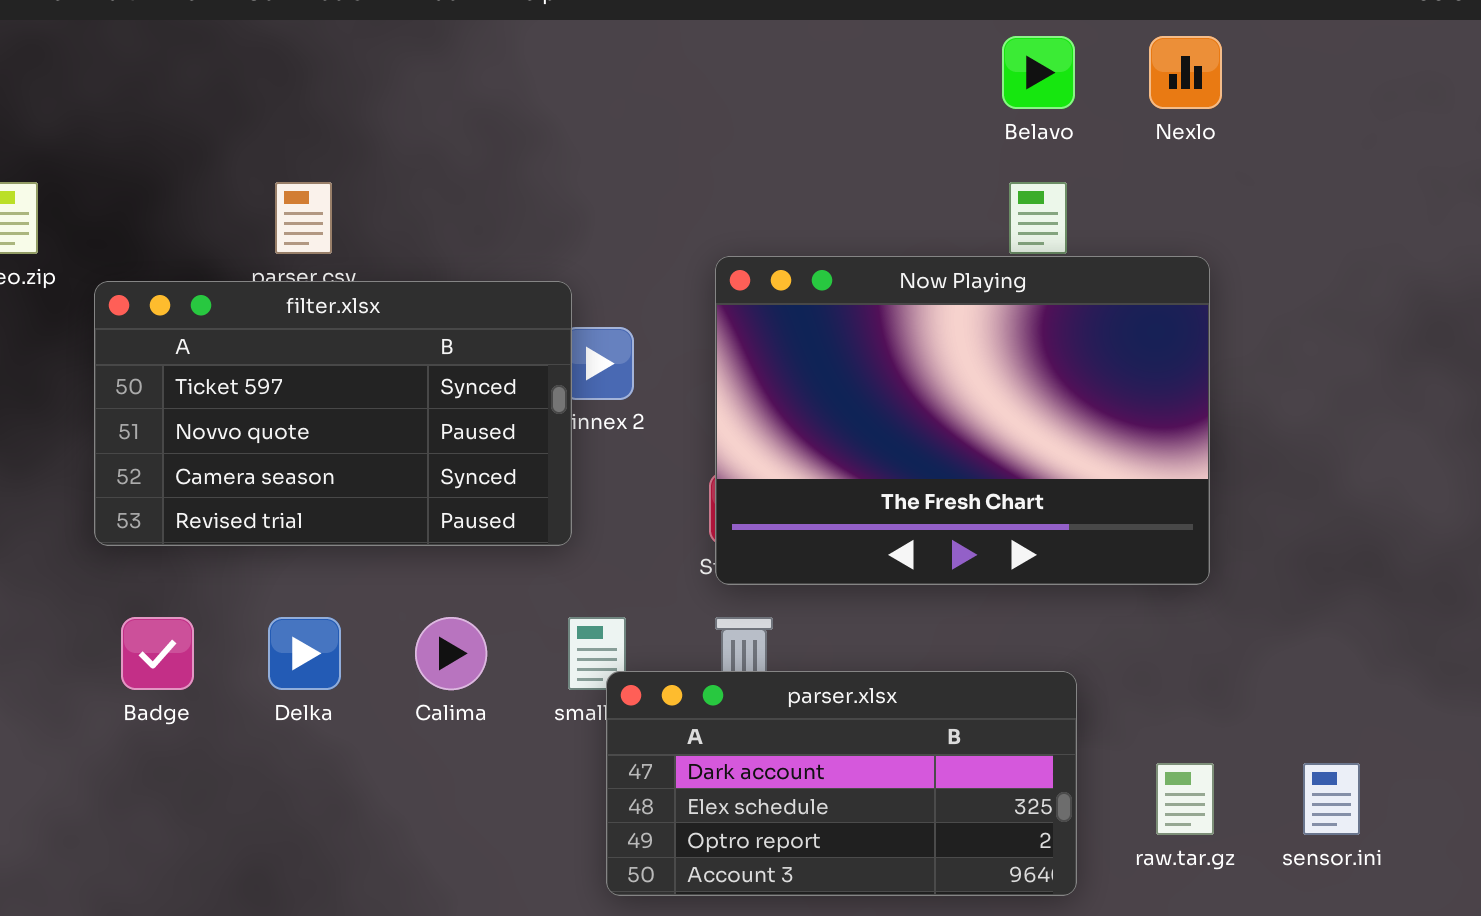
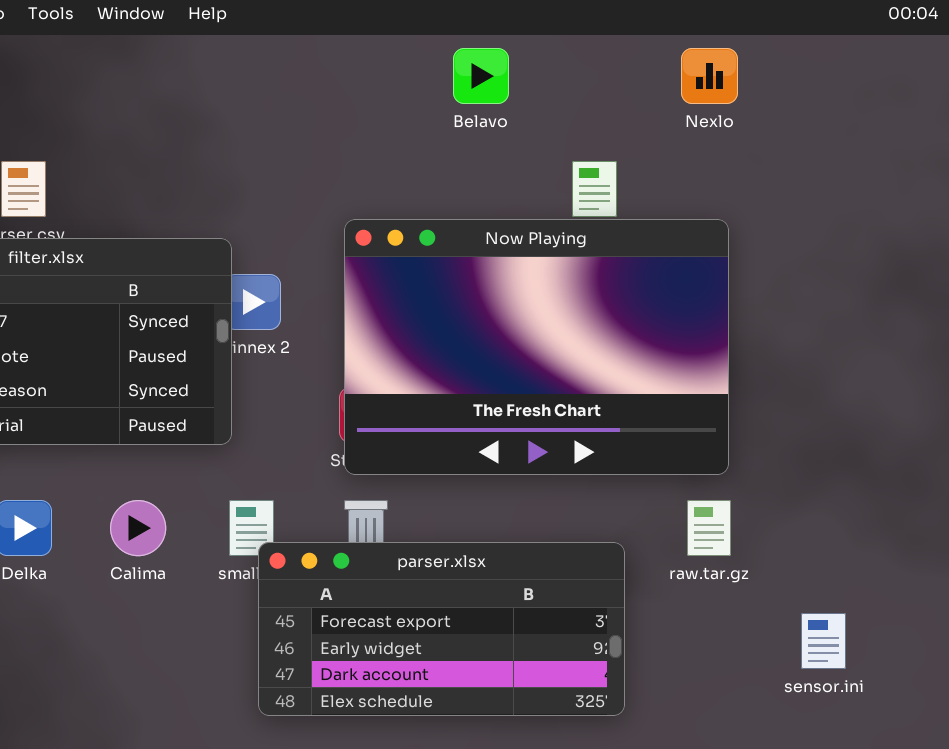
Belavo: [1002,36,1075,109] -> [453,48,509,104], moved
parser.xlsx: [606,671,1077,896] -> [258,542,625,716], scrolled up 2 rows
raw.tar.gz: [1156,763,1214,835] -> [687,500,731,556], moved

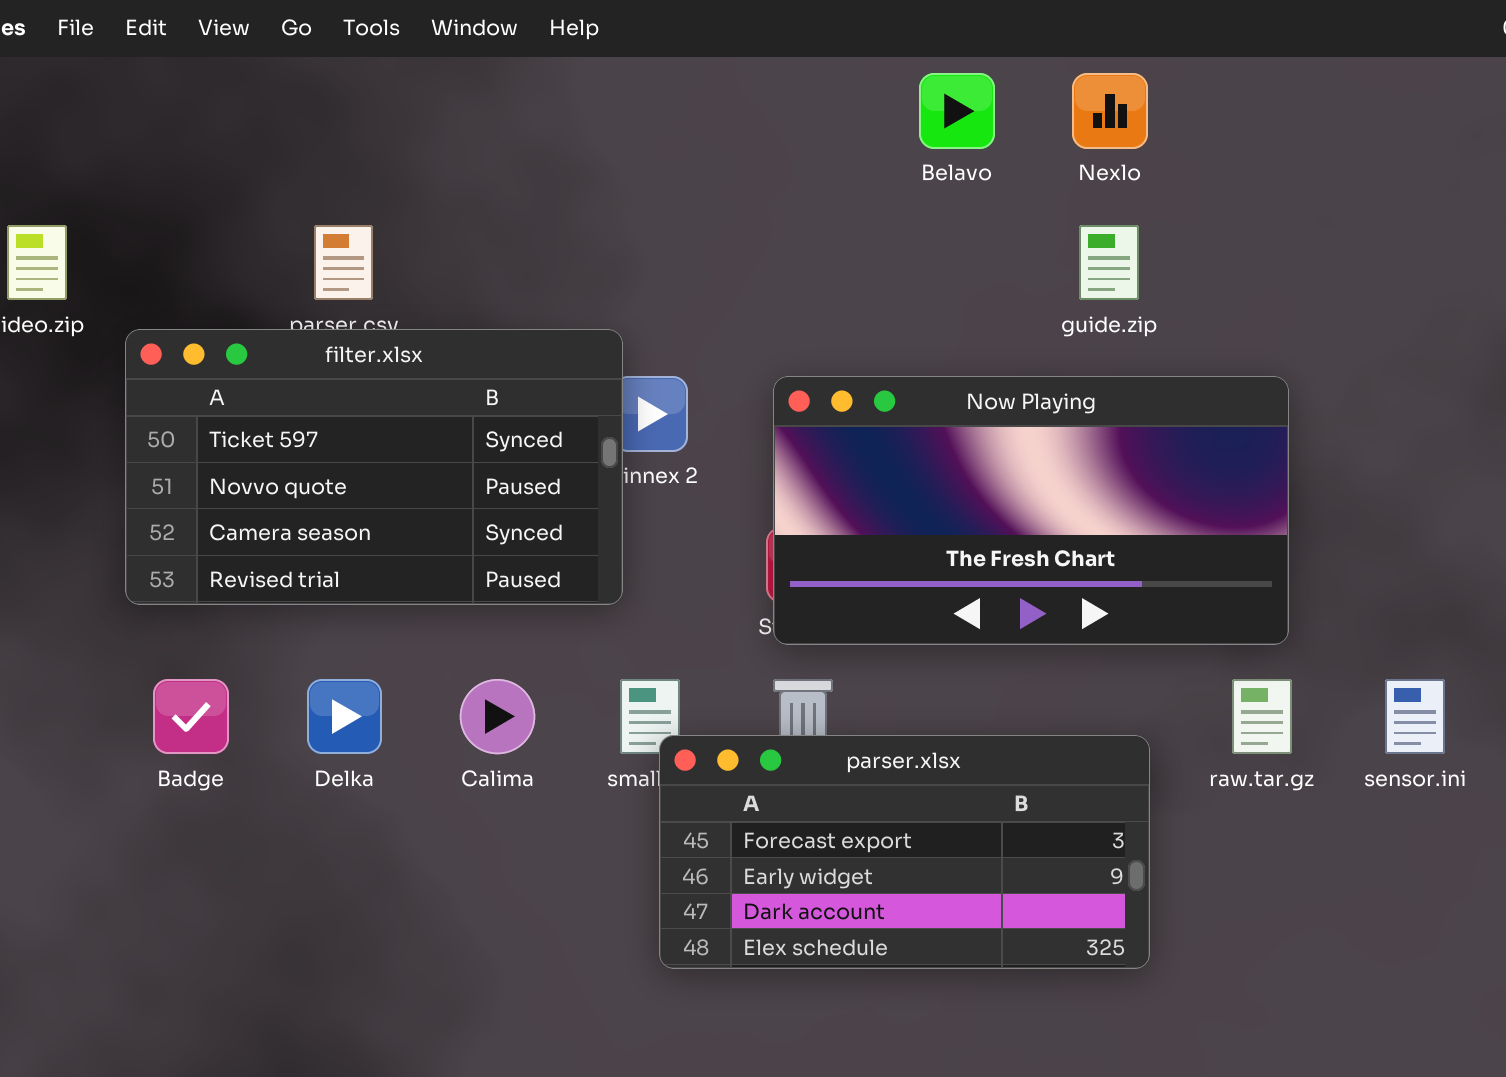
Nexlo: [681,48,738,104] -> [1072,73,1148,149], moved
Now Playing: [344,219,729,475] -> [773,376,1289,645], resized
sensor.ini: [801,613,846,669] -> [1385,679,1445,754], moved

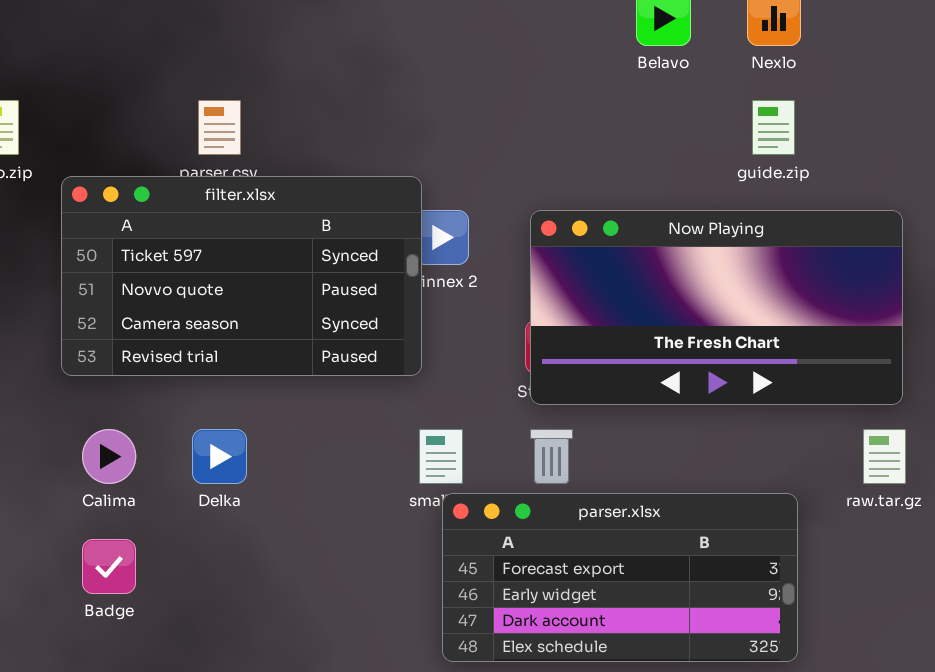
Badge: [153,679,229,754] -> [82,539,136,594], moved
Calima: [460,679,535,754] -> [82,429,136,484], moved
parser.xlsx: [659,735,1150,969] -> [442,493,798,662], moved

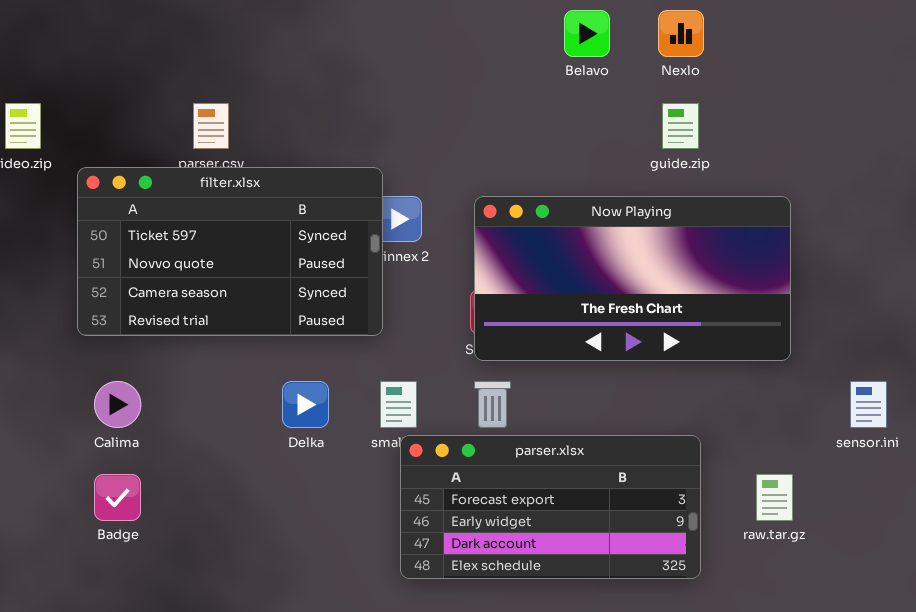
Delka: [192,429,247,484] -> [282,381,329,428], moved
raw.tar.gz: [863,429,906,484] -> [756,474,793,521], moved

